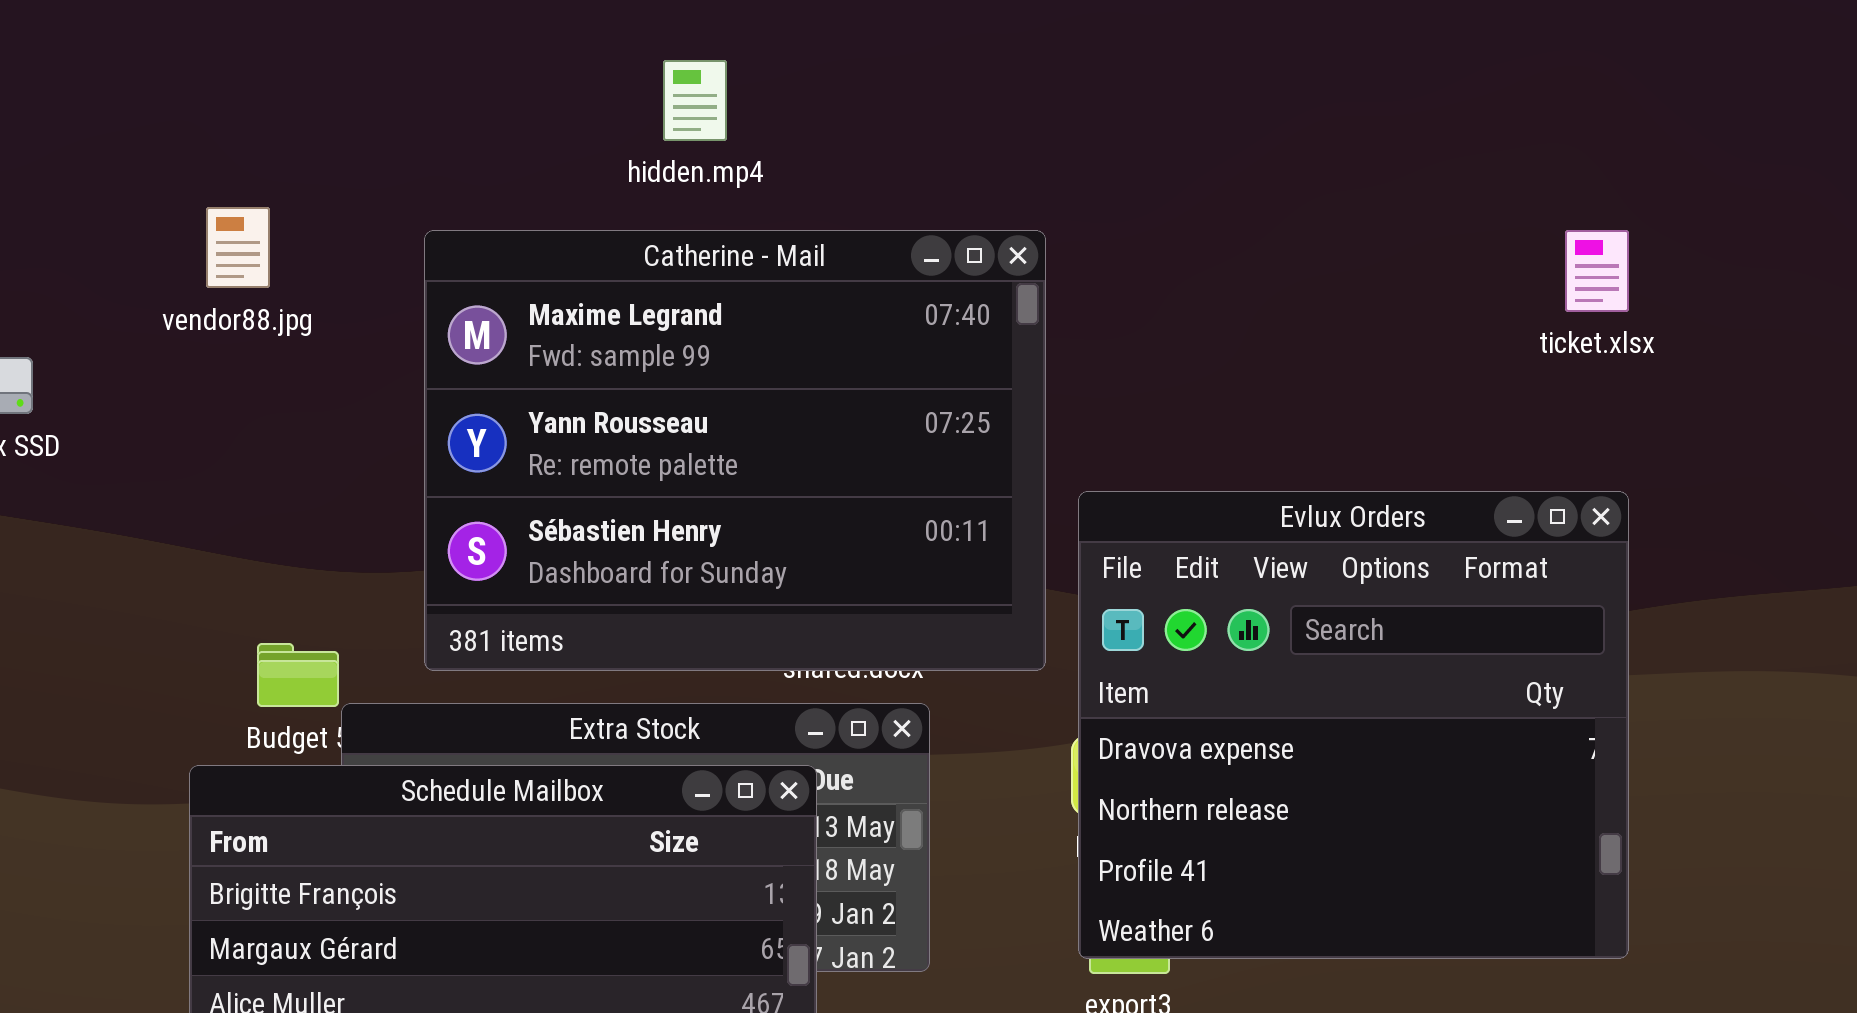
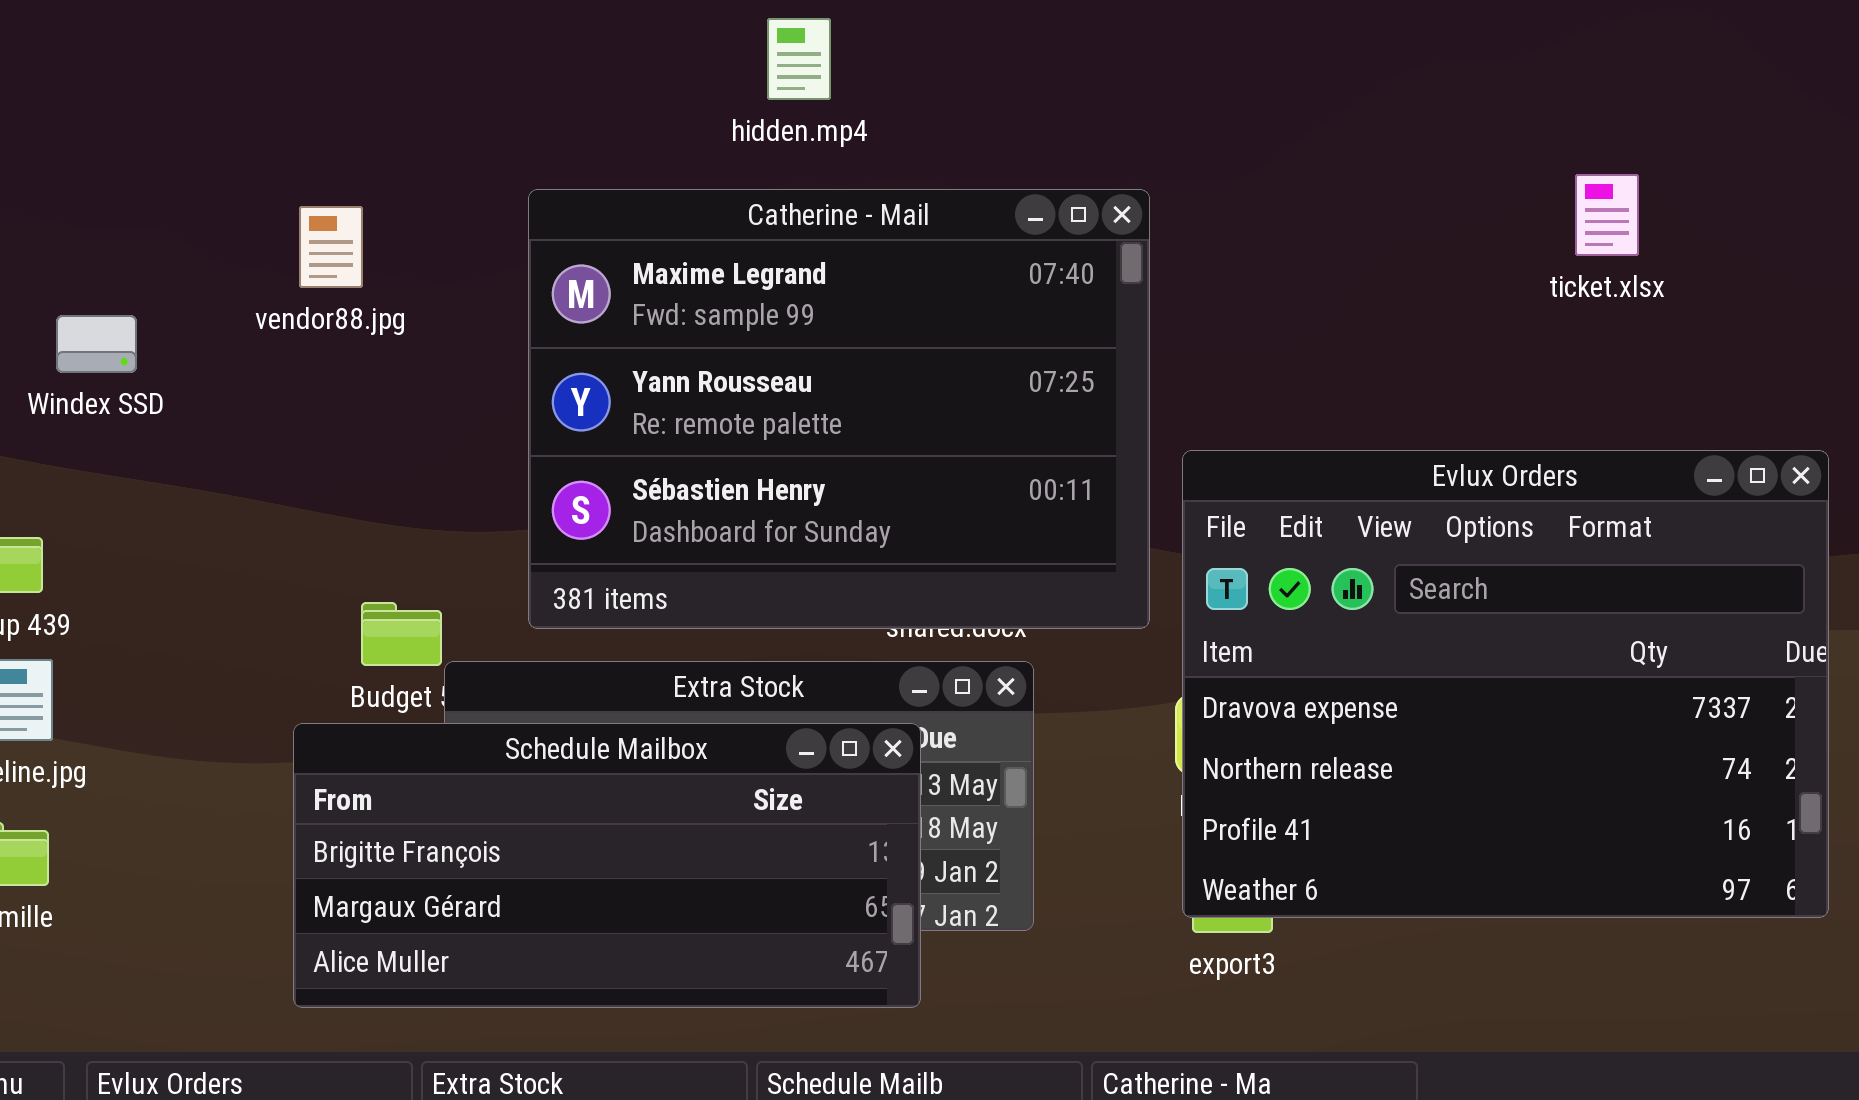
vendor88.jpg: [206,207,270,288] -> [299,206,363,288], moved
ticket.xlsx: [1565,230,1629,312] -> [1575,174,1639,256], moved
Evlux Orders: [1078,491,1629,959] -> [1182,450,1829,918], resized

